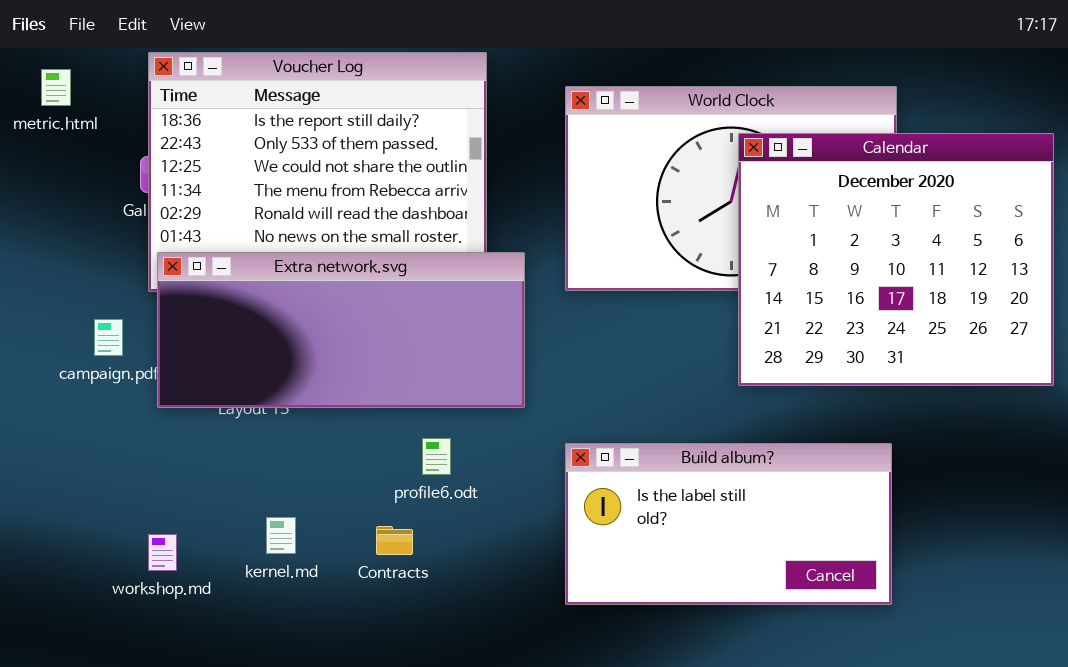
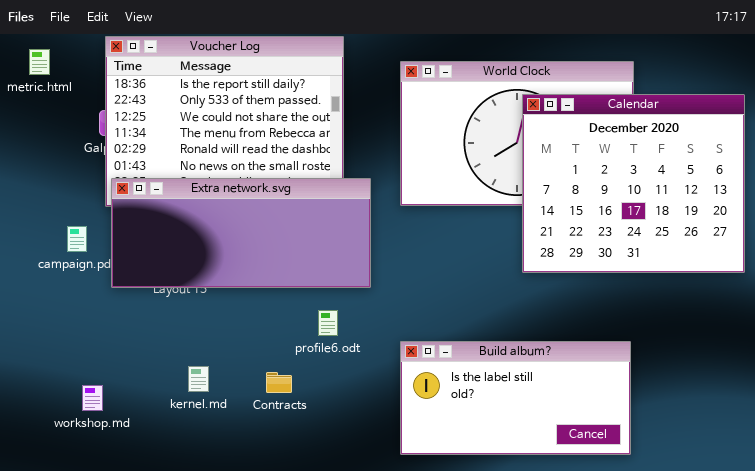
profile6.odt: [422,438,451,475] -> [318,310,338,336], moved
Build album?: [565,443,892,605] -> [400,341,631,455], moved
workshop.md: [148,534,177,571] -> [82,385,103,411], moved

